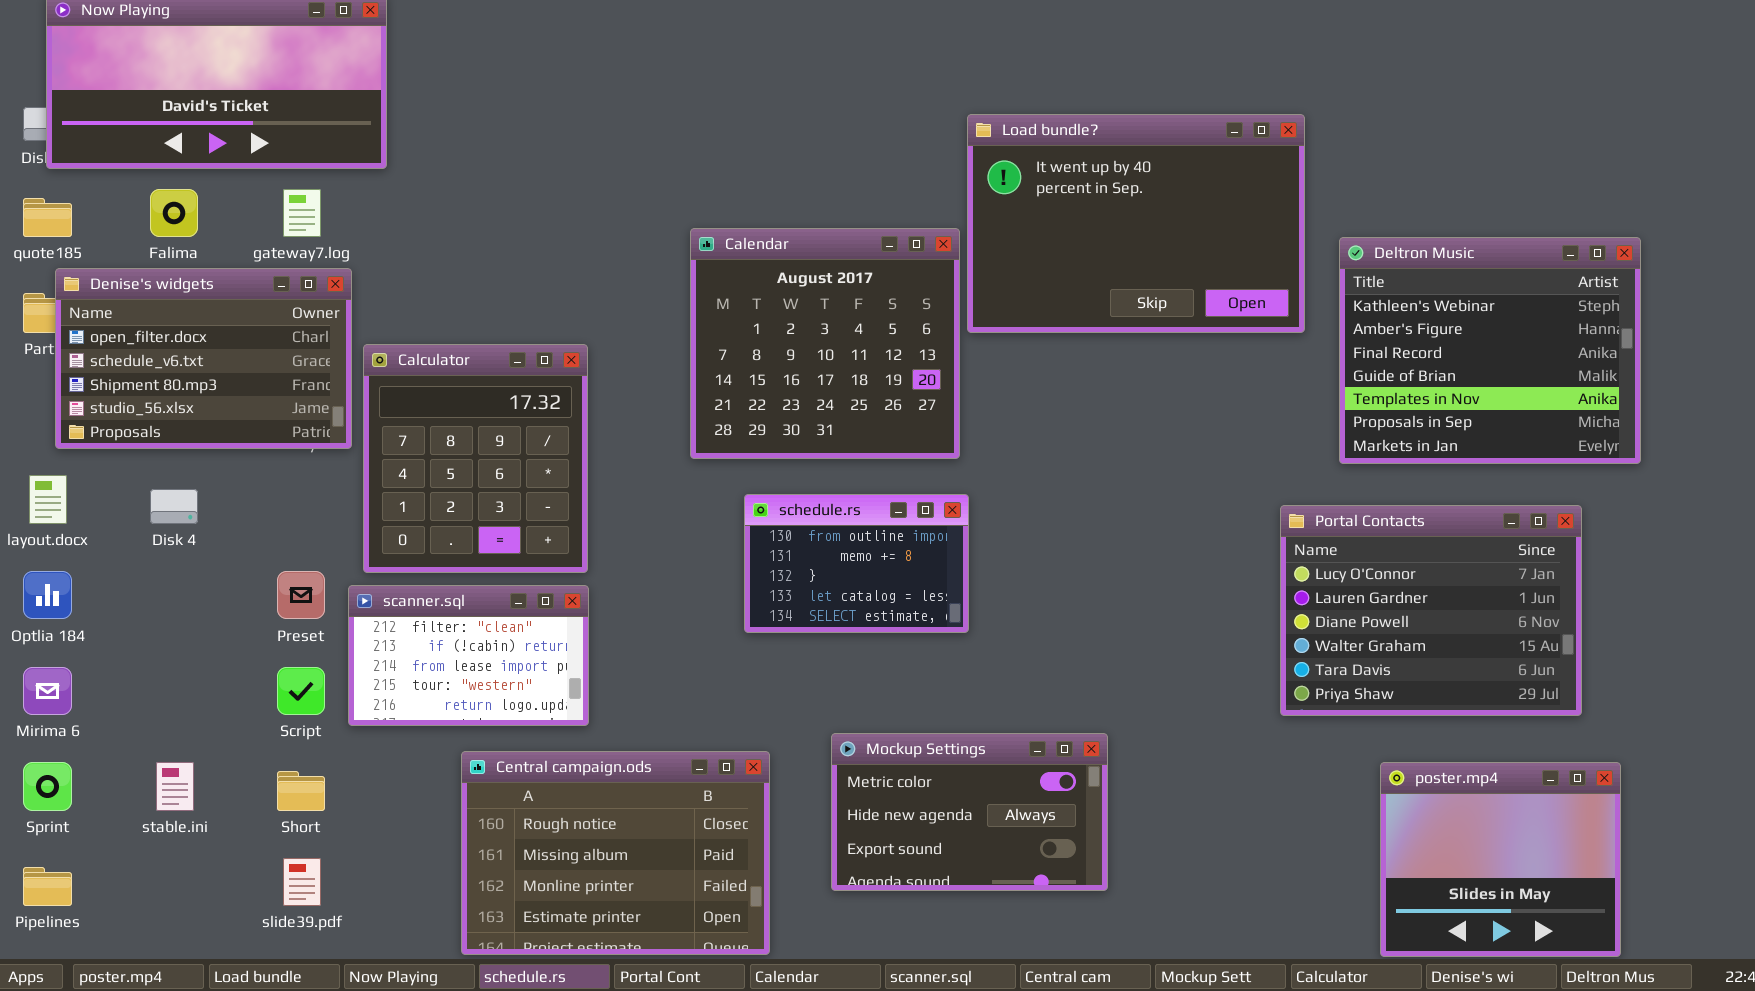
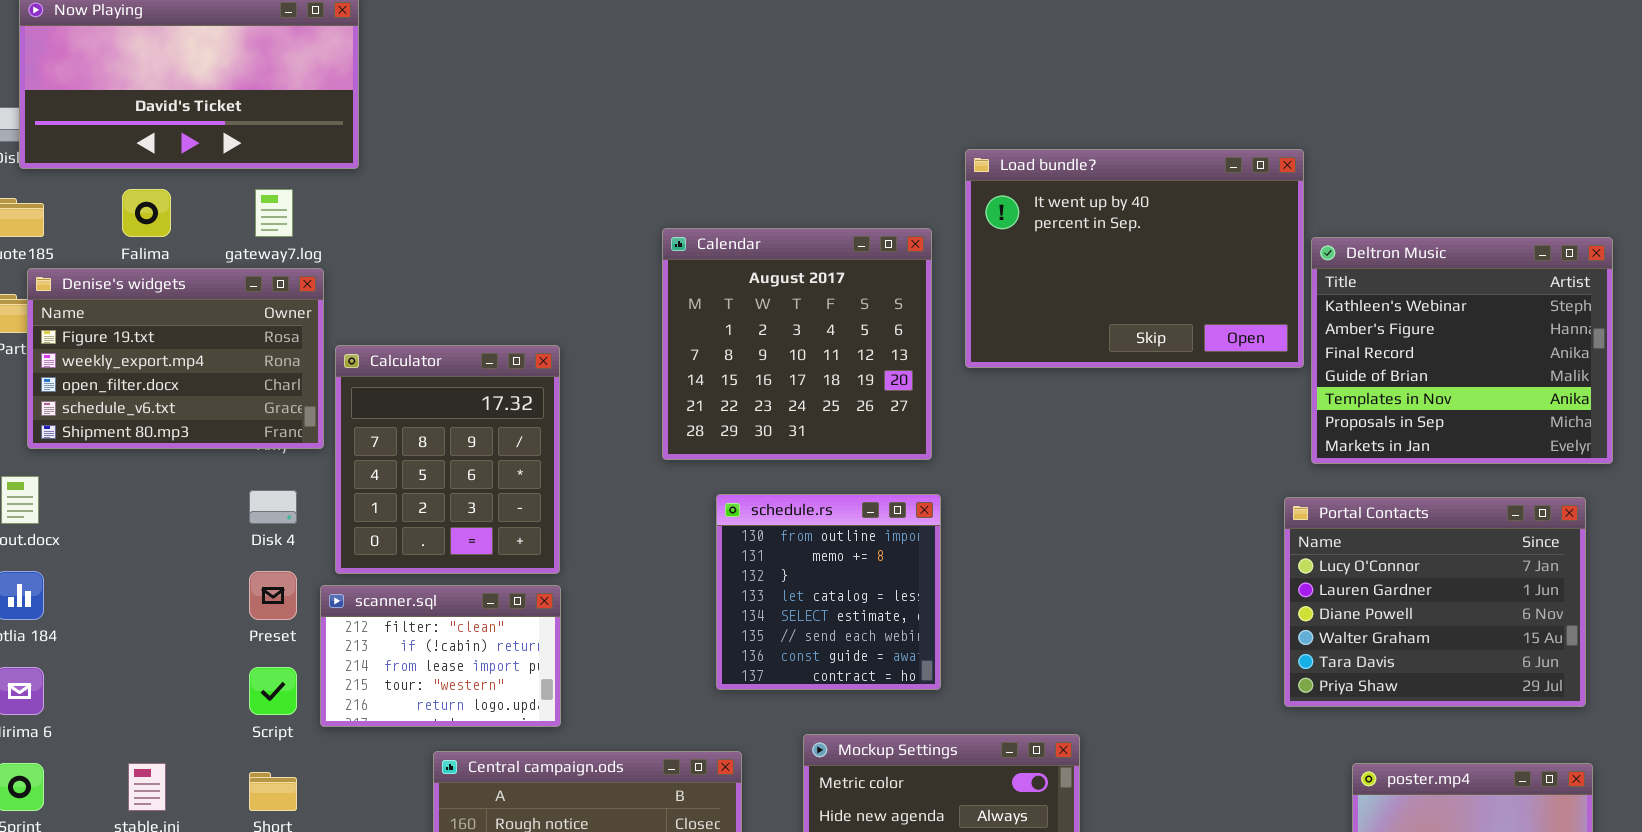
Load bundle?: [967,114,1305,333] -> [965,149,1304,368], moved
Denise's widgets: [55,268,352,449] -> [27,268,324,449], scrolled up 2 rows
Disk 4: [150,489,198,524] -> [249,490,297,524], moved
schedule.rs: [744,494,969,633] -> [716,494,941,690], resized
Portal Contacts: [1280,505,1582,716] -> [1284,497,1586,707], moved

